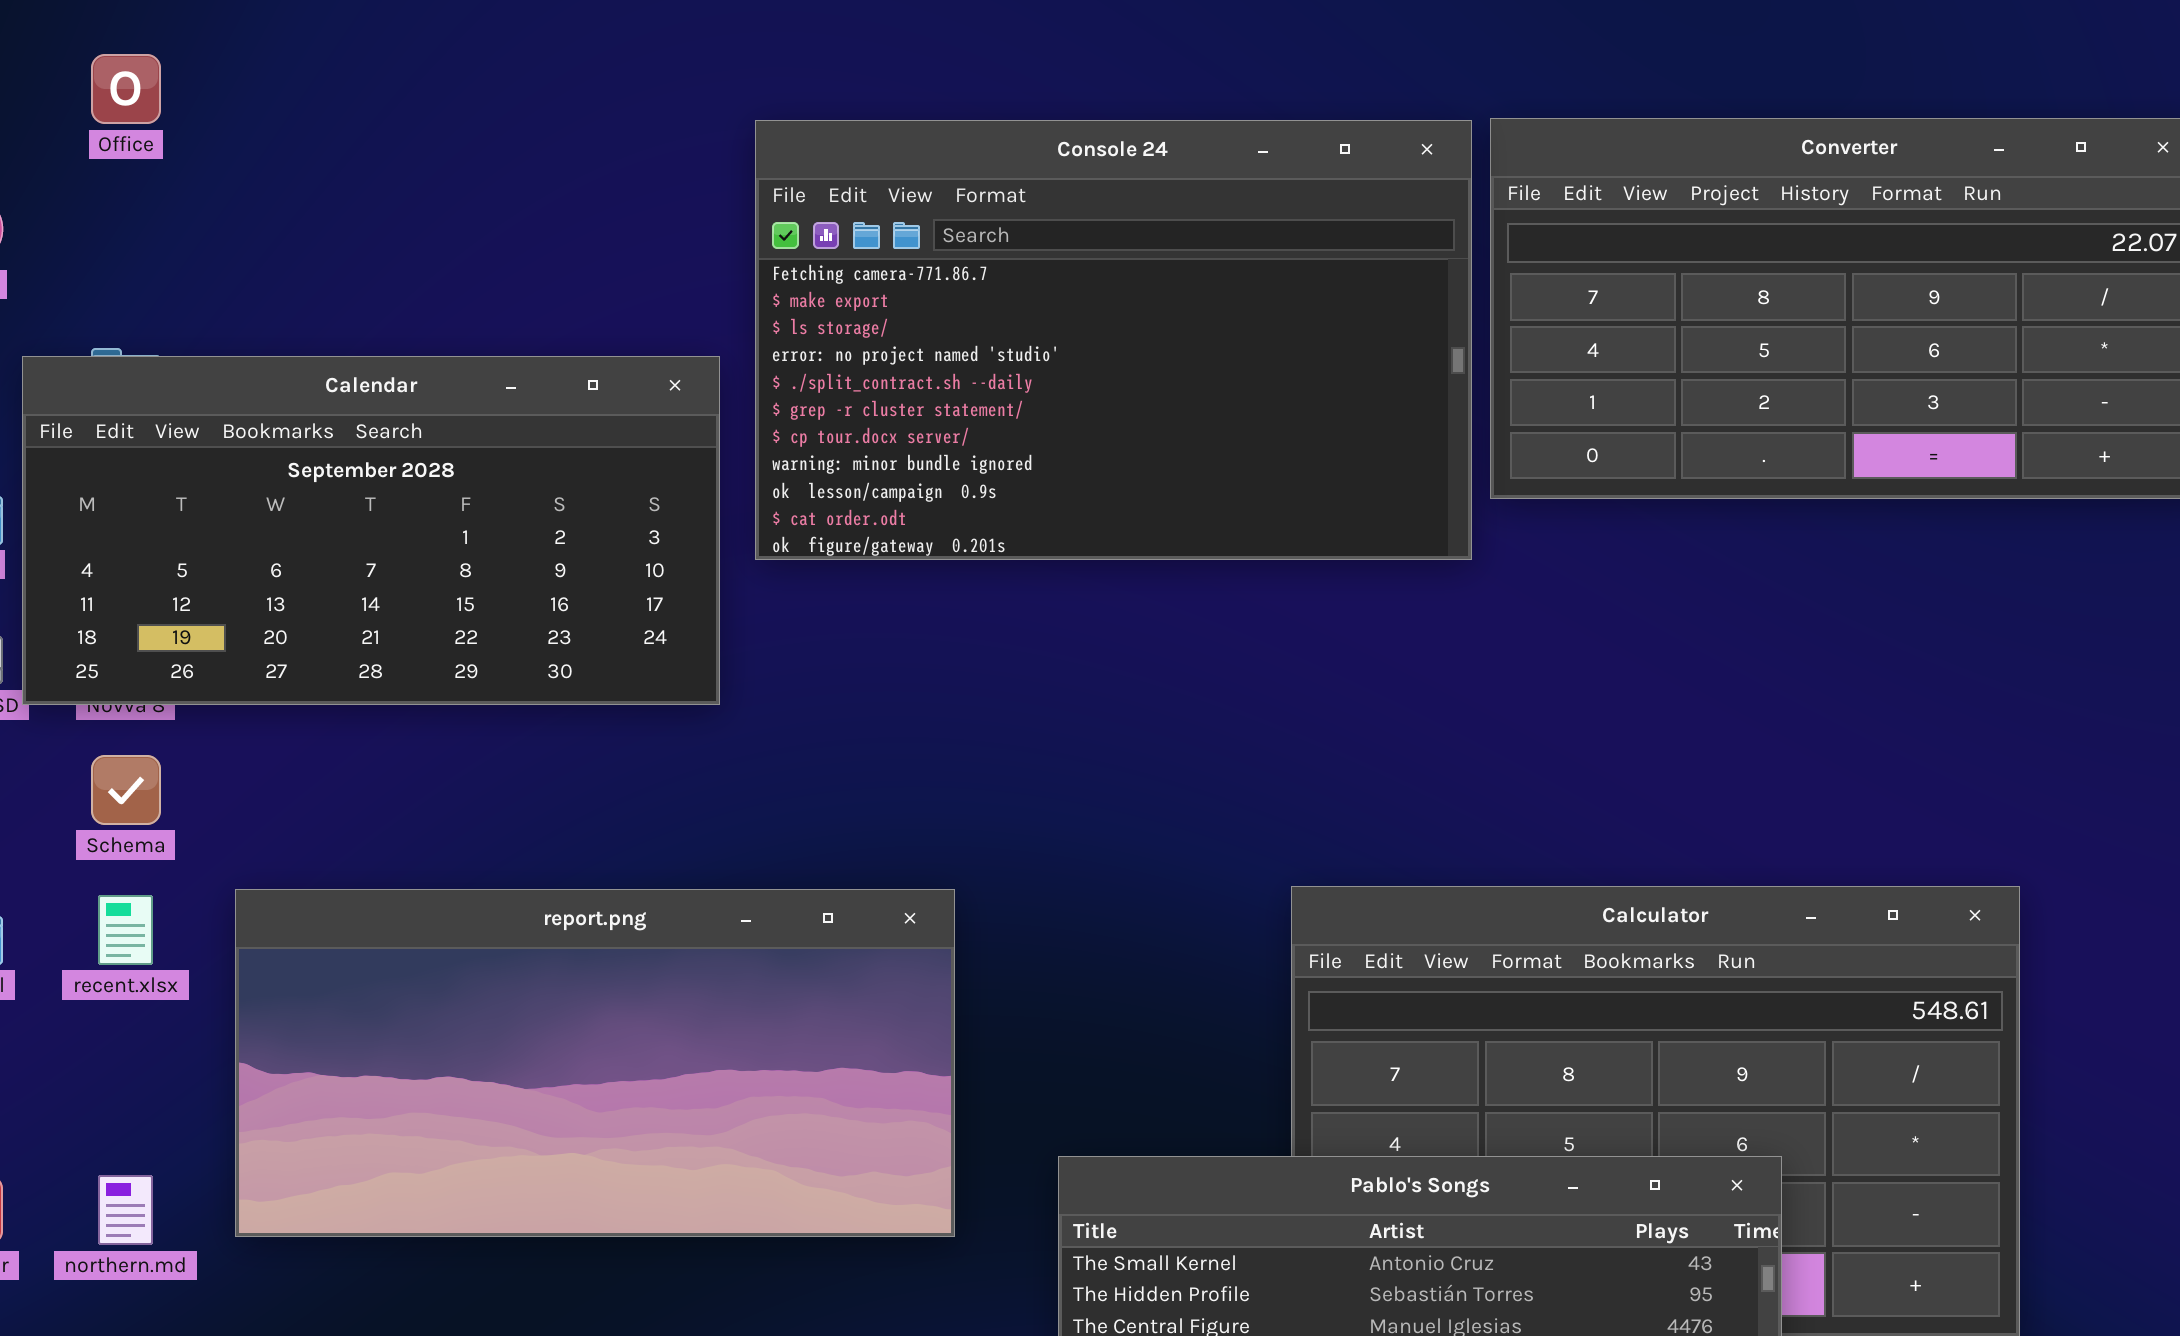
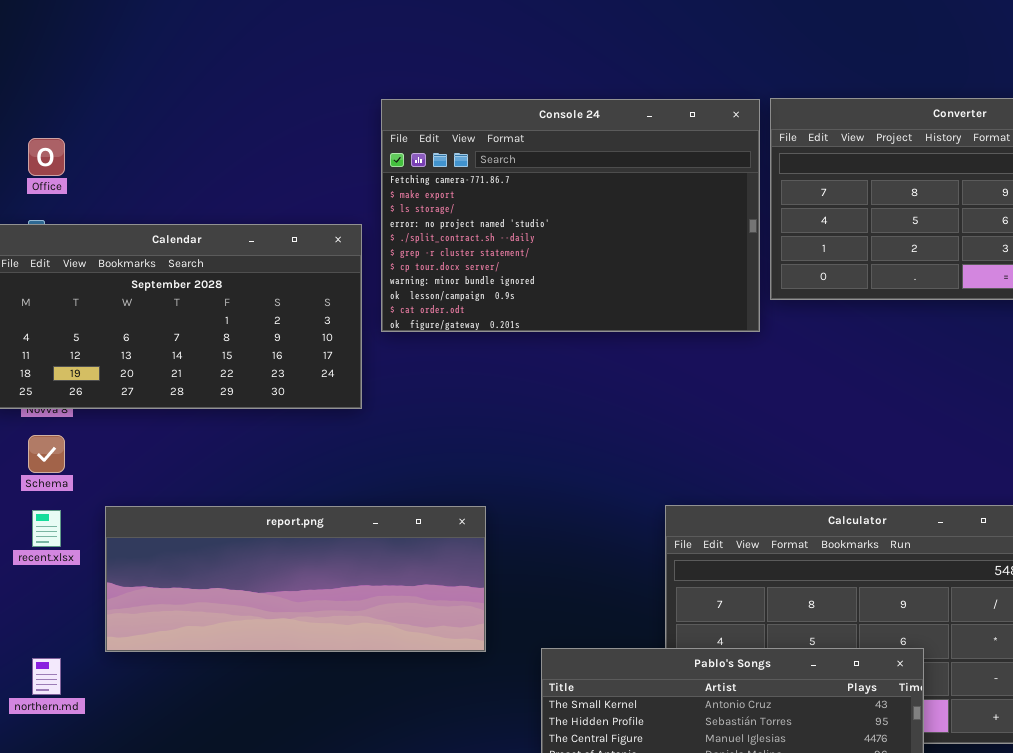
Office: [91,54,161,124] -> [28,138,65,176], moved
report.png: [235,889,955,1237] -> [105,506,486,652], resized

